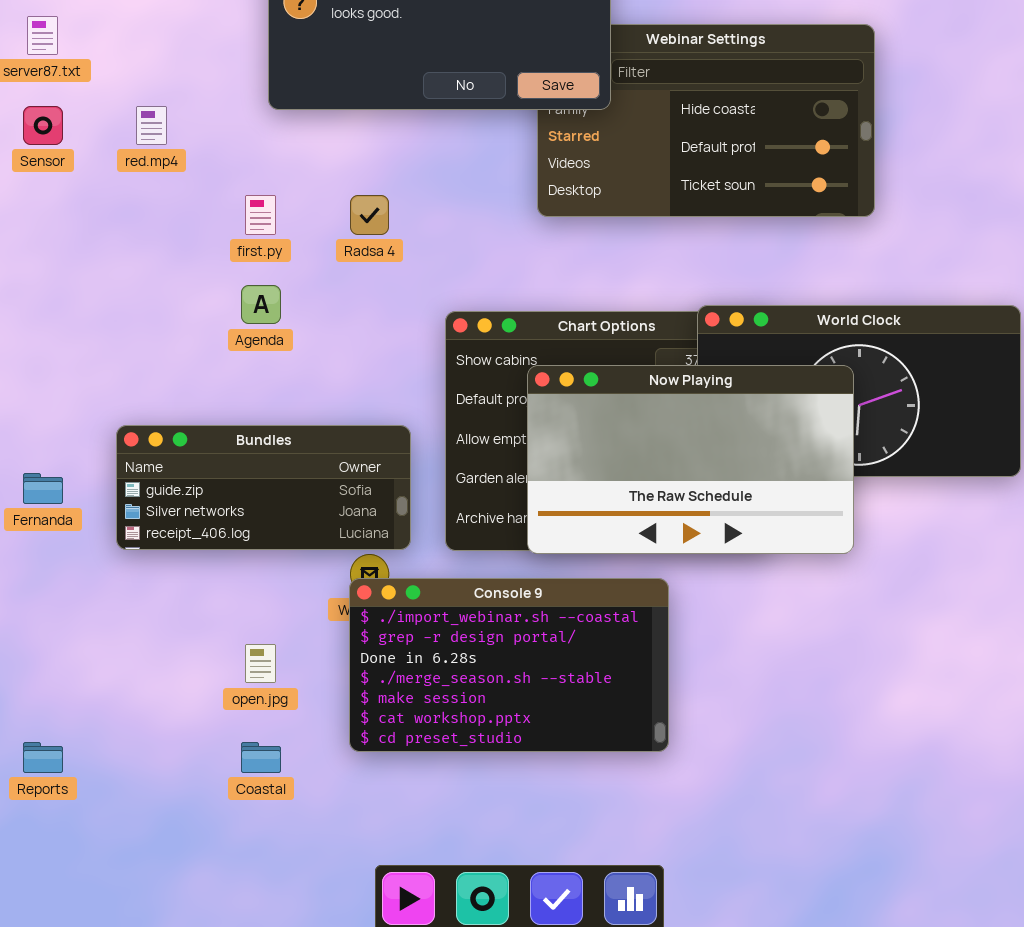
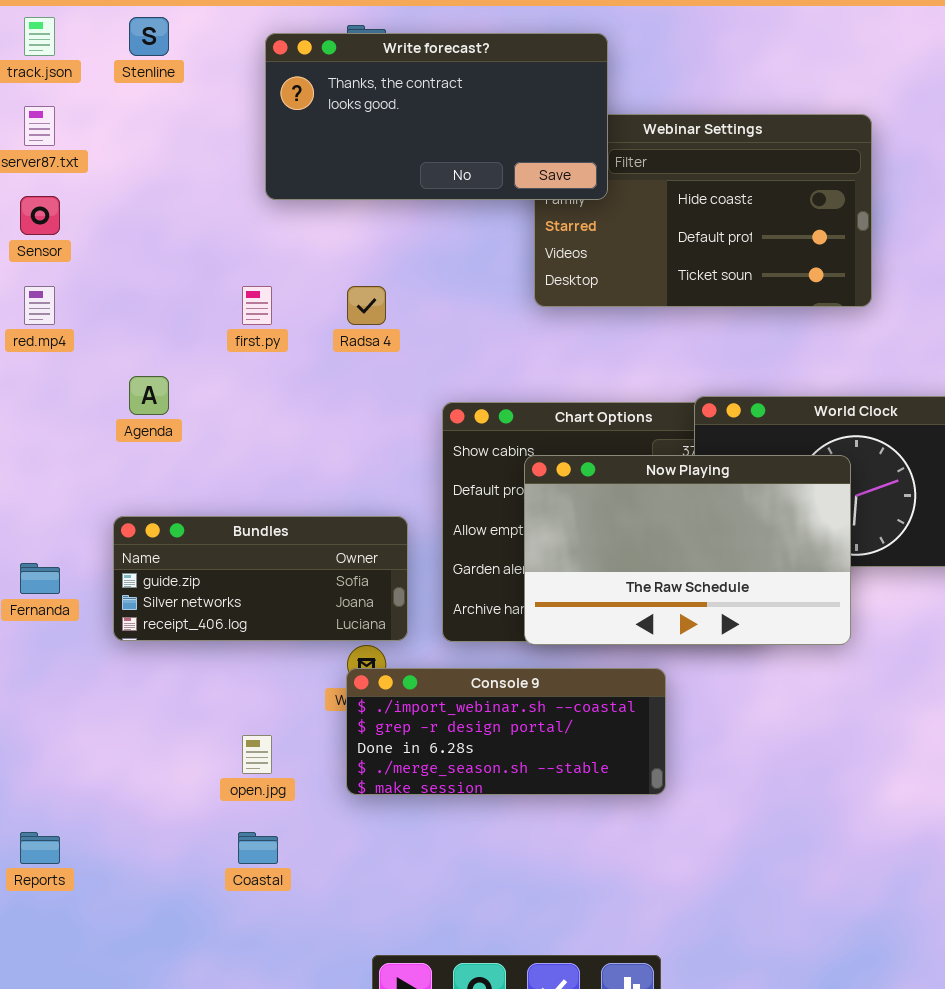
red.mp4: [136,106,167,145] -> [24,286,55,325], moved
Agenda: [241,285,281,324] -> [129,376,169,415], moved
Console 9: [349,578,669,752] -> [346,668,666,795], resized

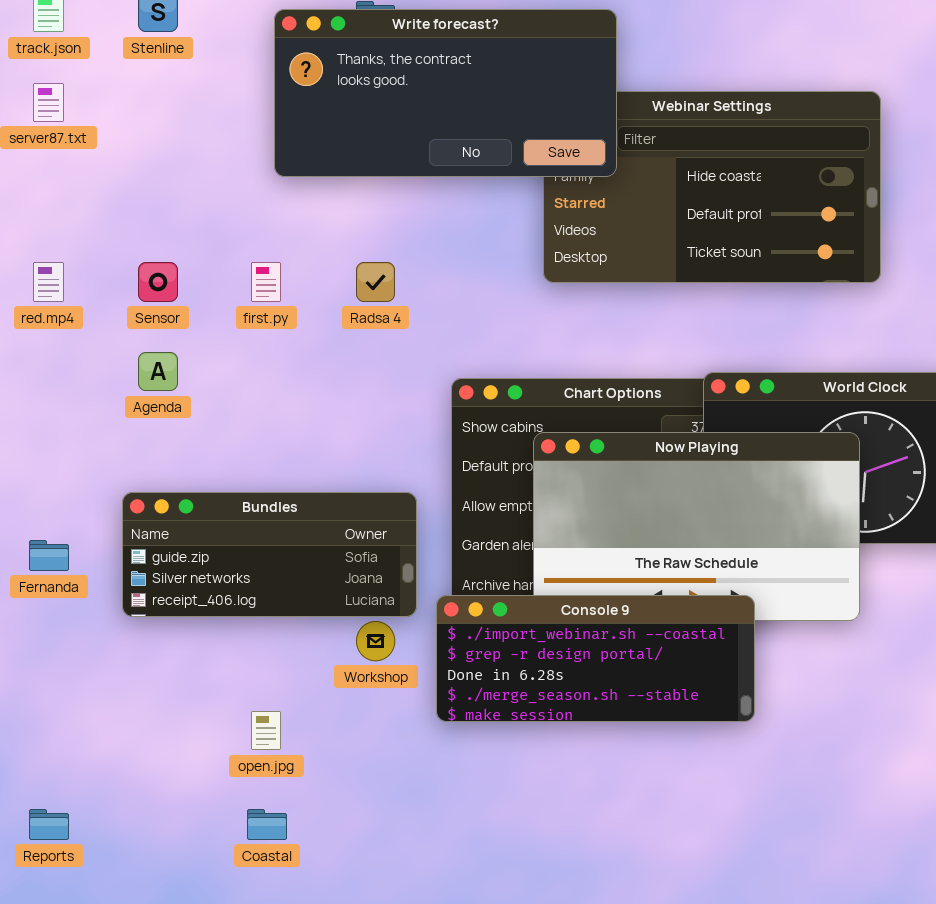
Sensor: [20,196,60,235] -> [138,262,178,302], moved
Console 9: [346,668,666,795] -> [436,595,755,722], moved

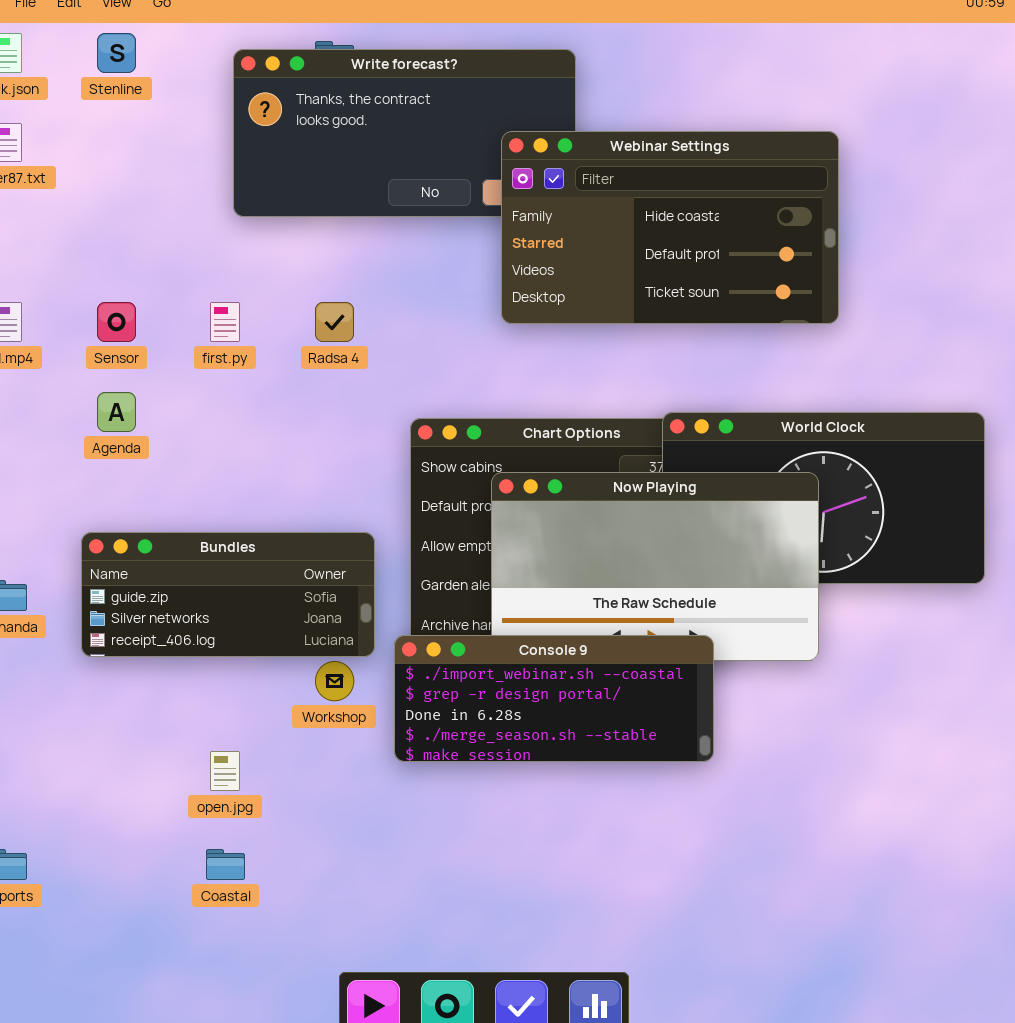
Webinar Settings: [543,91,881,283] -> [501,131,839,324], raised

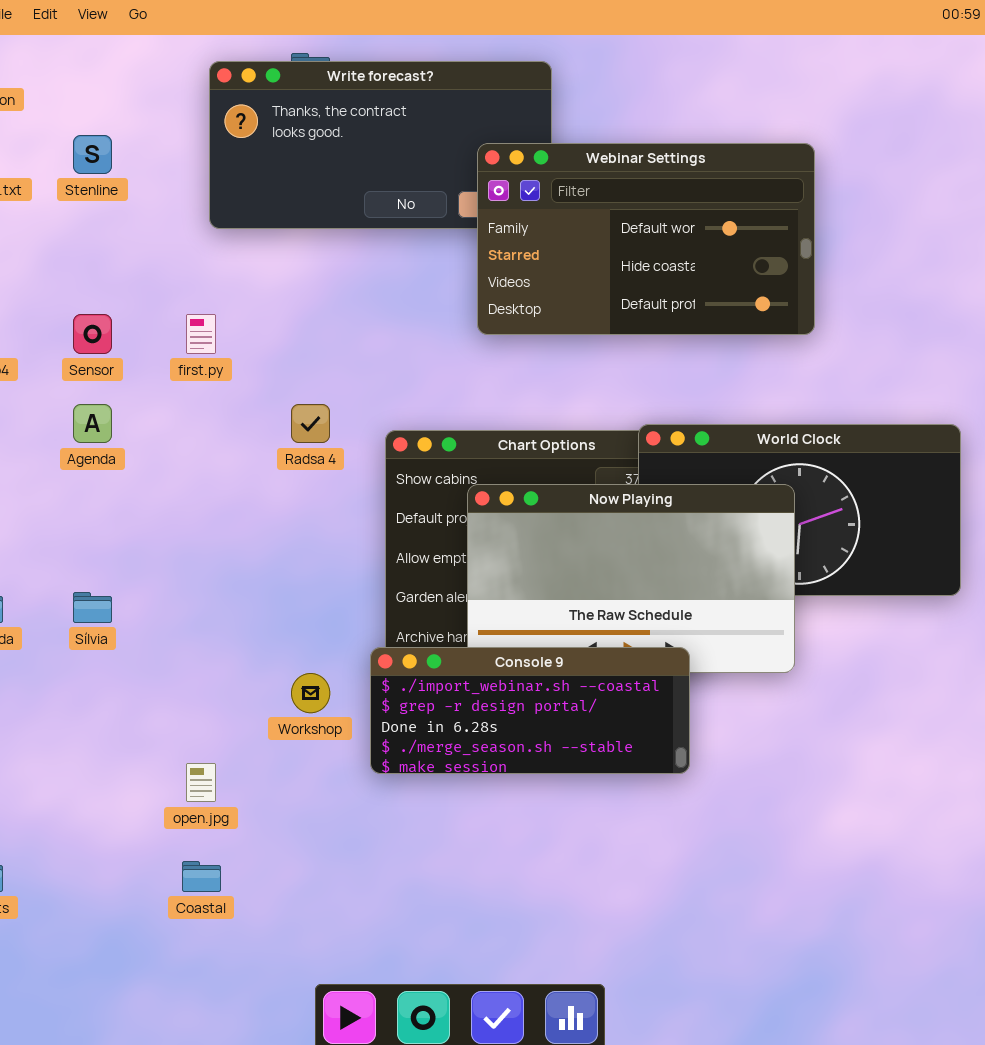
Stenline: [97,33,136,73] -> [73,135,112,174], moved
Webinar Settings: [501,131,839,324] -> [477,143,815,335], scrolled up 1 row
Radsa 4: [315,302,354,342] -> [291,404,330,443], moved
Bundles: [81,532,375,657] -> none, closed

